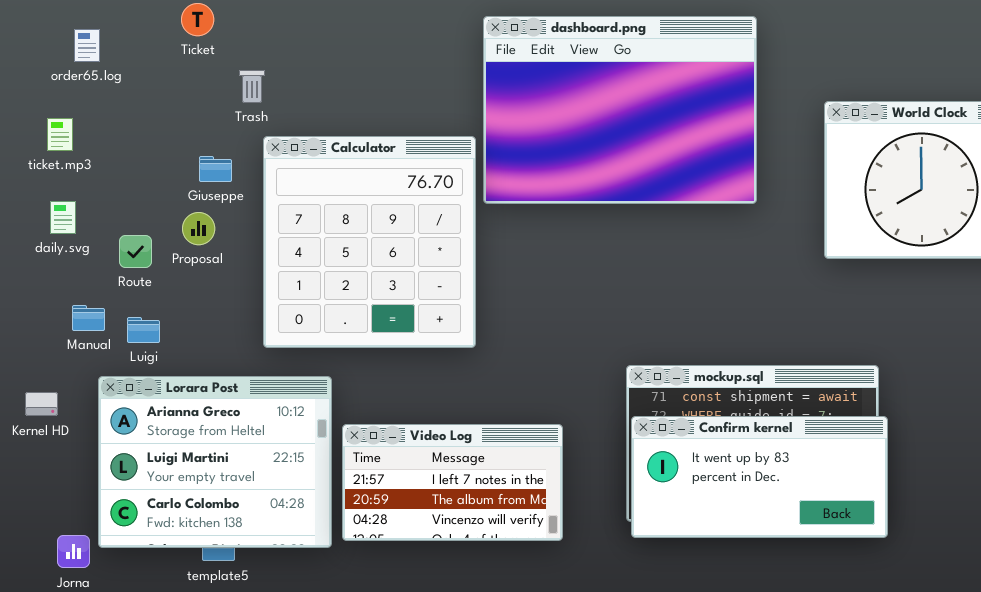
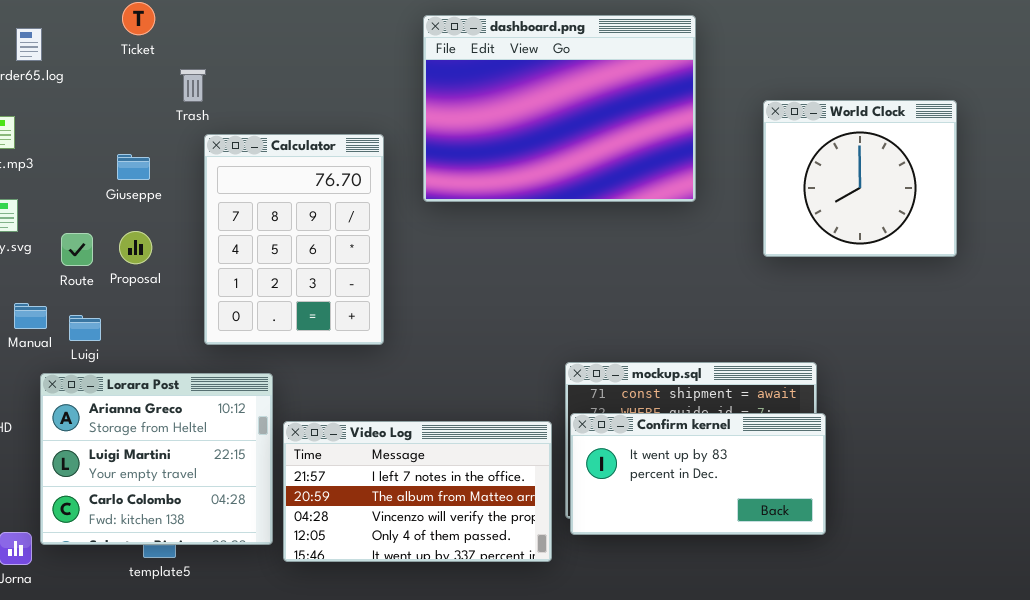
Calculator: [263,136,476,348] -> [204,134,384,345], resized
Giuseppe: [199,156,232,182] -> [117,154,150,180], moved
Proposal: [182,212,215,245] -> [119,231,152,264], moved
Video Log: [342,424,563,541] -> [283,421,552,562], resized

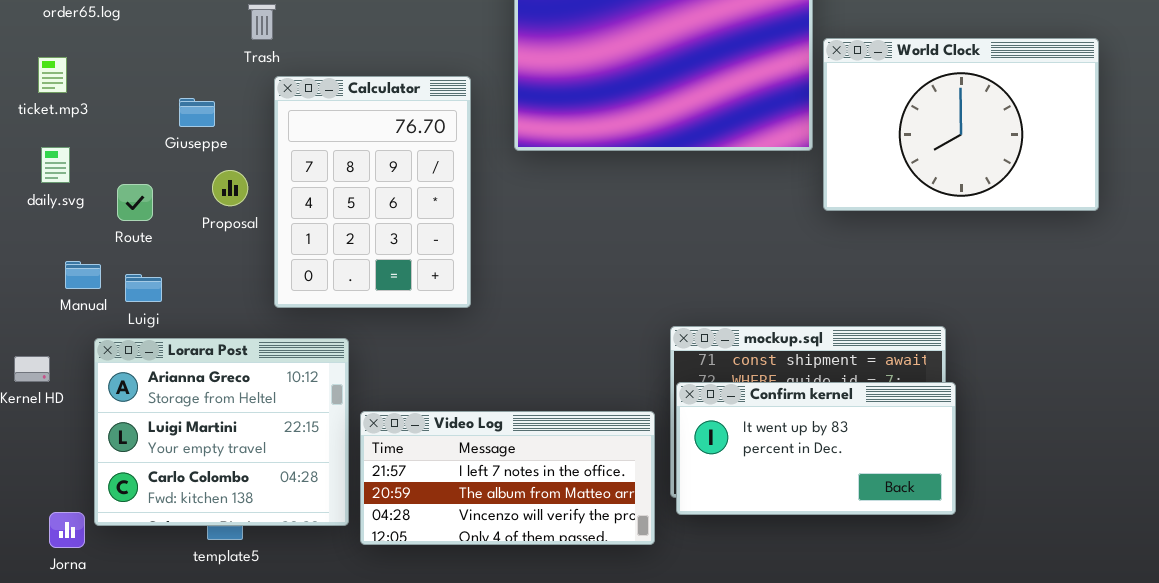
World Clock: [763,100,957,257] -> [823,38,1099,211], resized
Proposal: [119,231,152,264] -> [212,170,248,206], moved
Video Log: [283,421,552,562] -> [360,411,655,545], resized

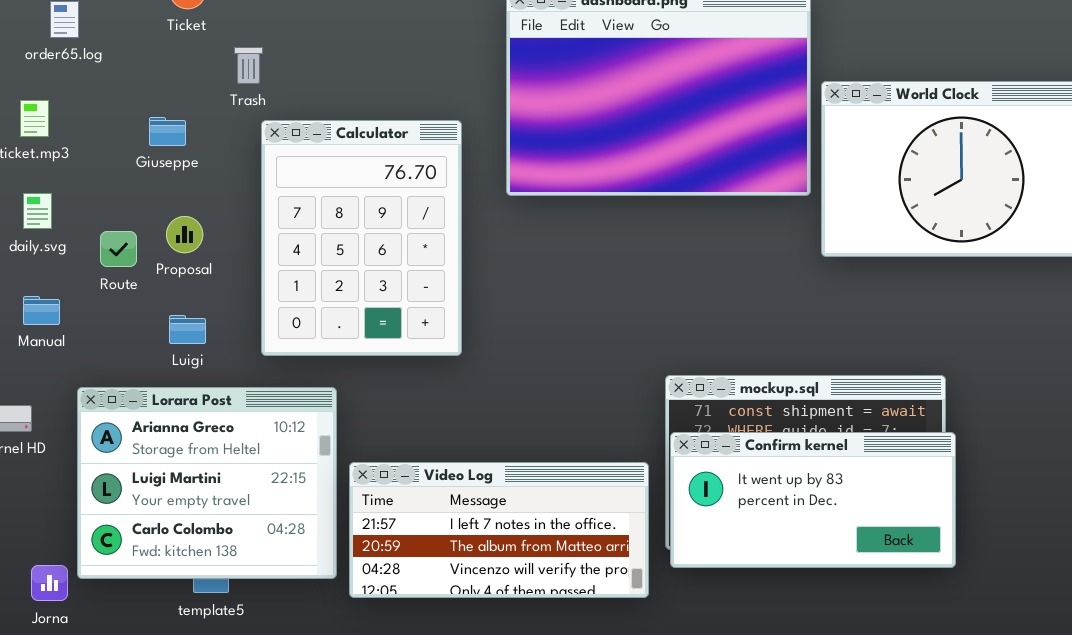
Giuseppe: [179,98,215,127] -> [149,117,186,146], moved
Proposal: [212,170,248,206] -> [166,216,203,253], moved
Manual: [65,261,101,289] -> [23,296,60,325], moved
Luigi: [125,274,162,302] -> [169,315,206,344], moved

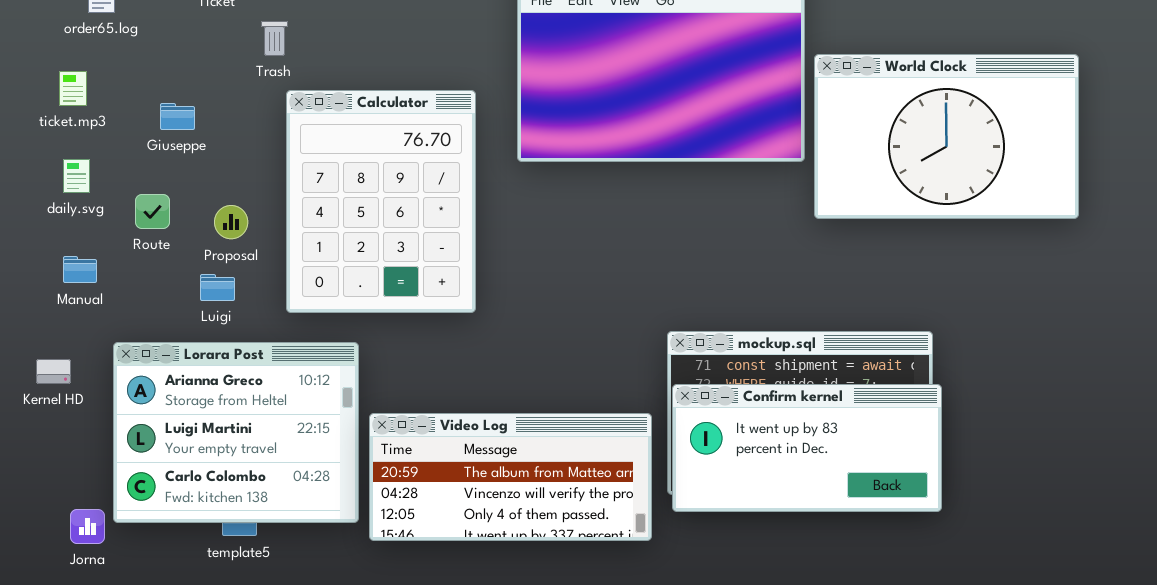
Giuseppe: [149,117,186,146] -> [160,103,195,130], moved
Proposal: [166,216,203,253] -> [214,205,248,239], moved
Video Log: [349,462,649,598] -> [369,413,652,541], scrolled down 1 row

